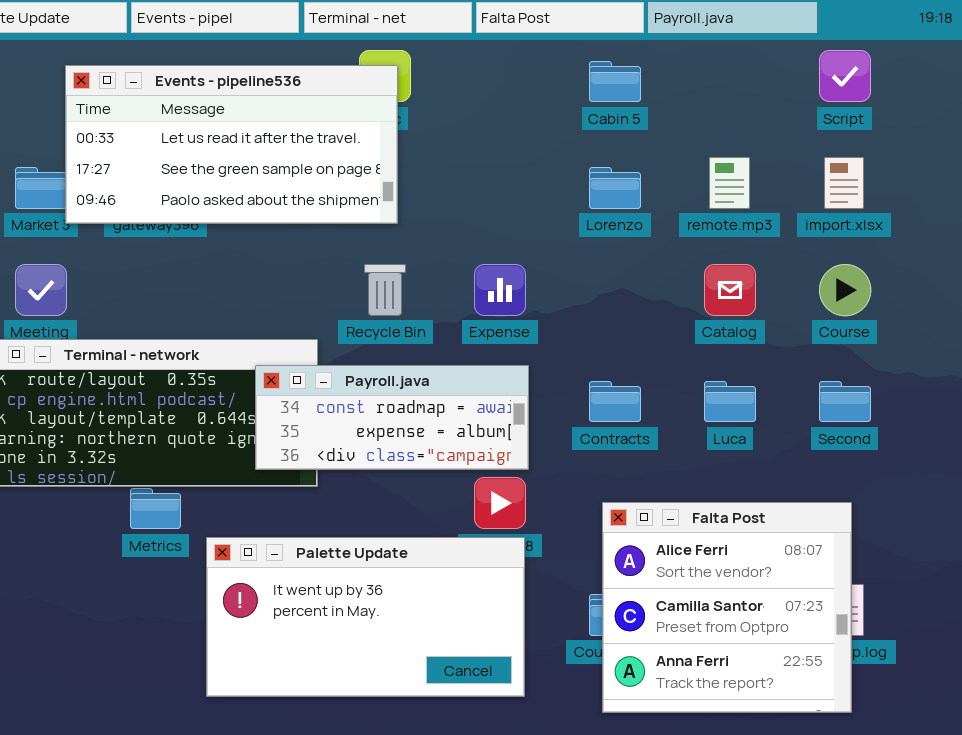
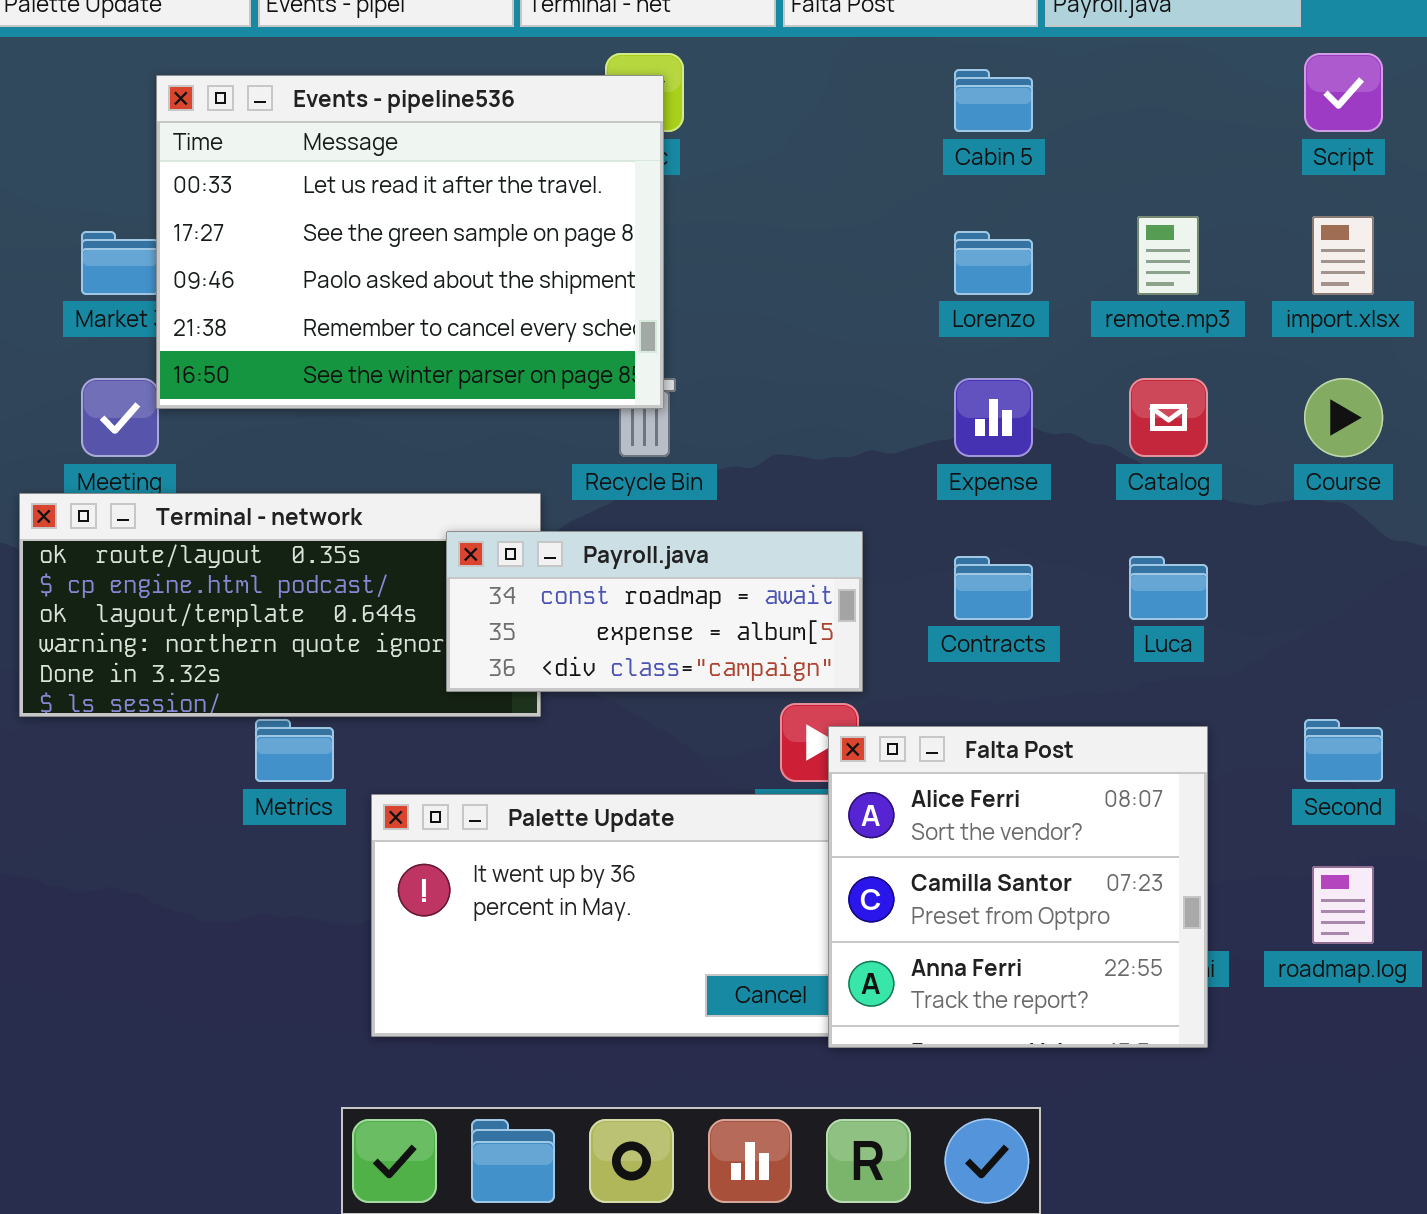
Events - pipeline536: [65,65,398,224] -> [156,75,664,409], resized
Expense: [474,264,526,316] -> [954,378,1033,457], moved
Second: [819,381,871,422] -> [1304,719,1383,782], moved
Falta Post: [602,502,852,713] -> [828,726,1208,1048], moved

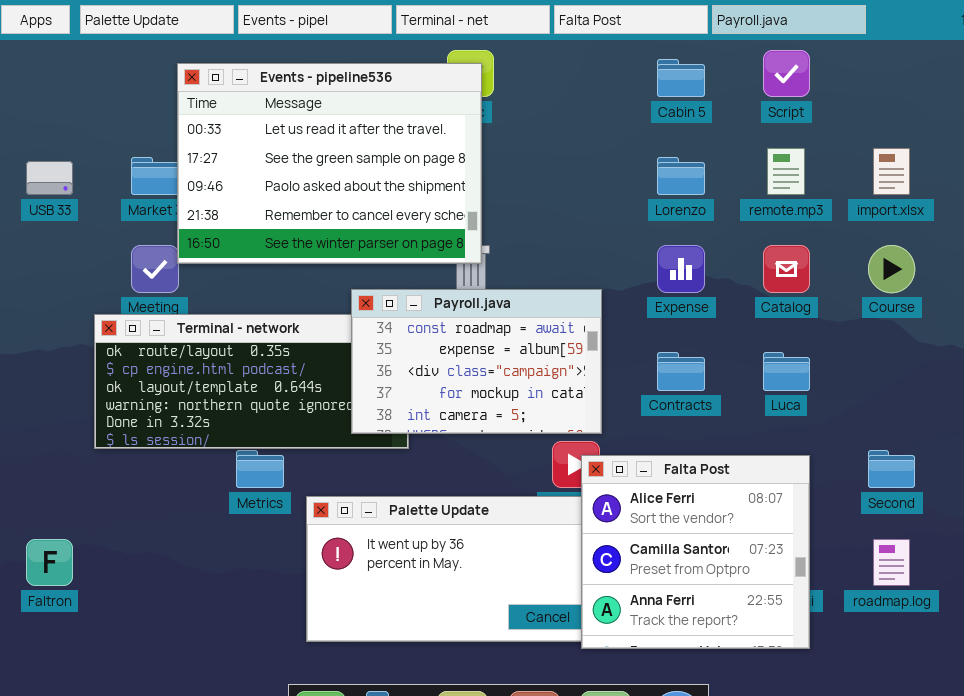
Script: [1304,53,1383,132] -> [763,50,810,97], moved
Payroll.java: [446,531,863,692] -> [351,289,602,434], resized

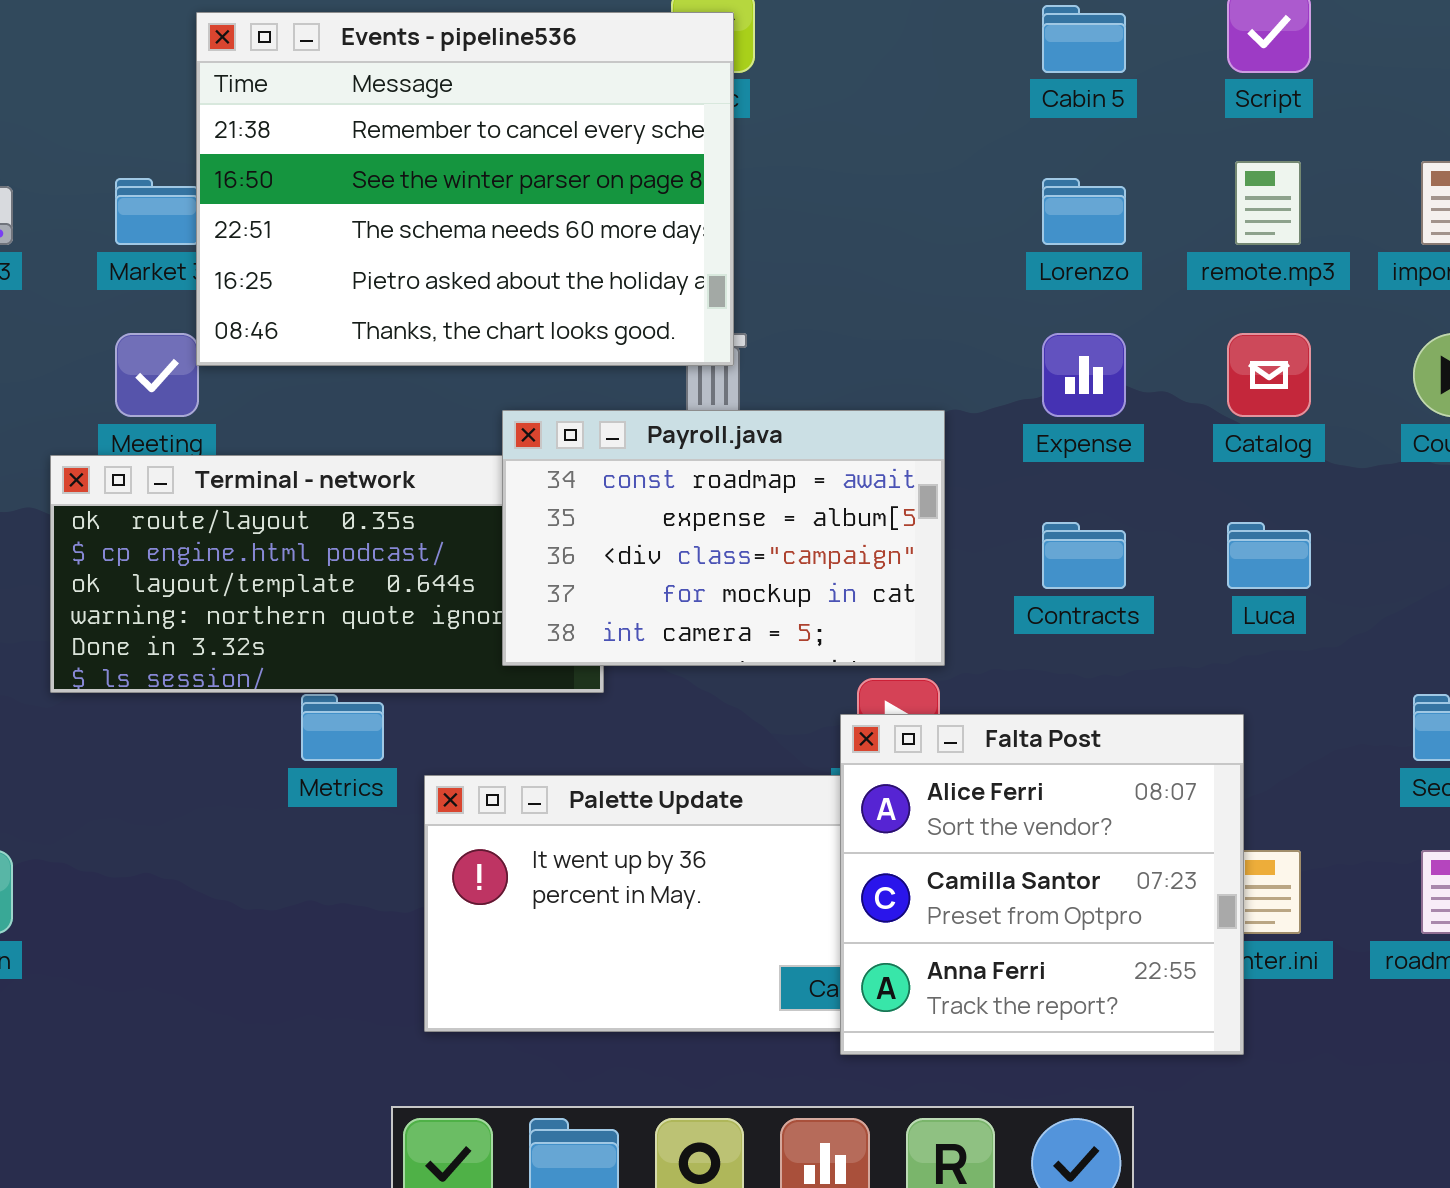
Events - pipeline536: [177,63,482,264] -> [196,12,734,366], scrolled down 3 rows
Falta Post: [581,455,810,649] -> [840,714,1244,1055], moved

